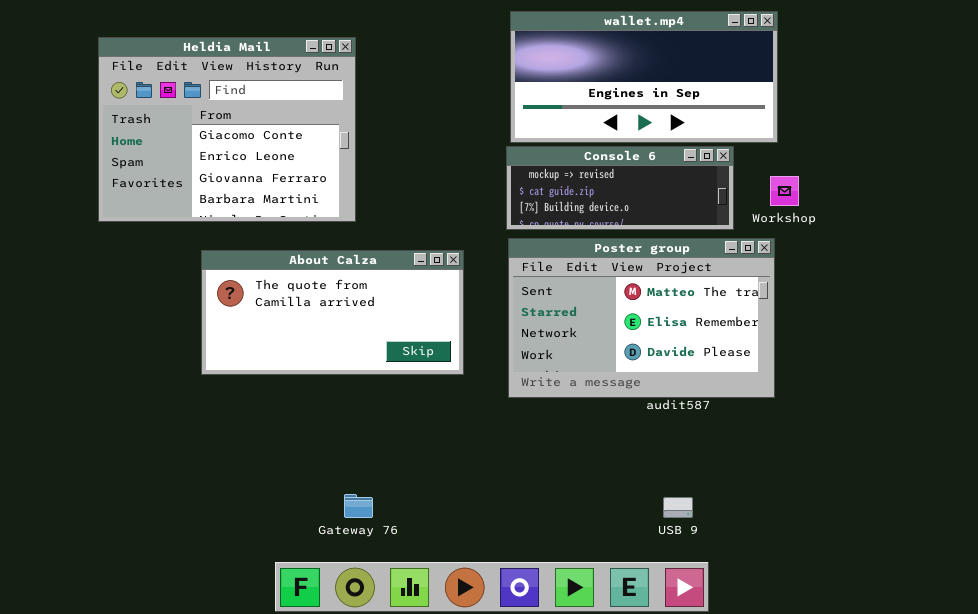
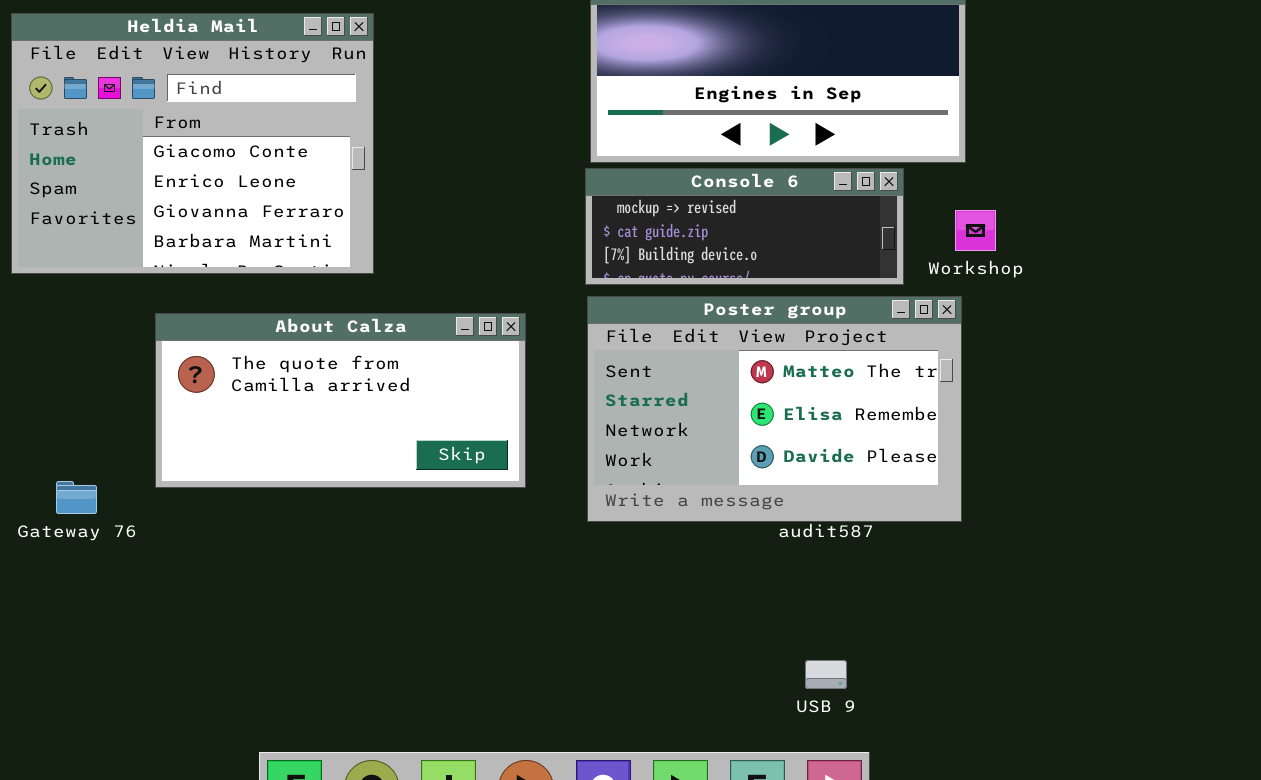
Gateway 76: [344,494,373,518] -> [56,481,97,514], moved

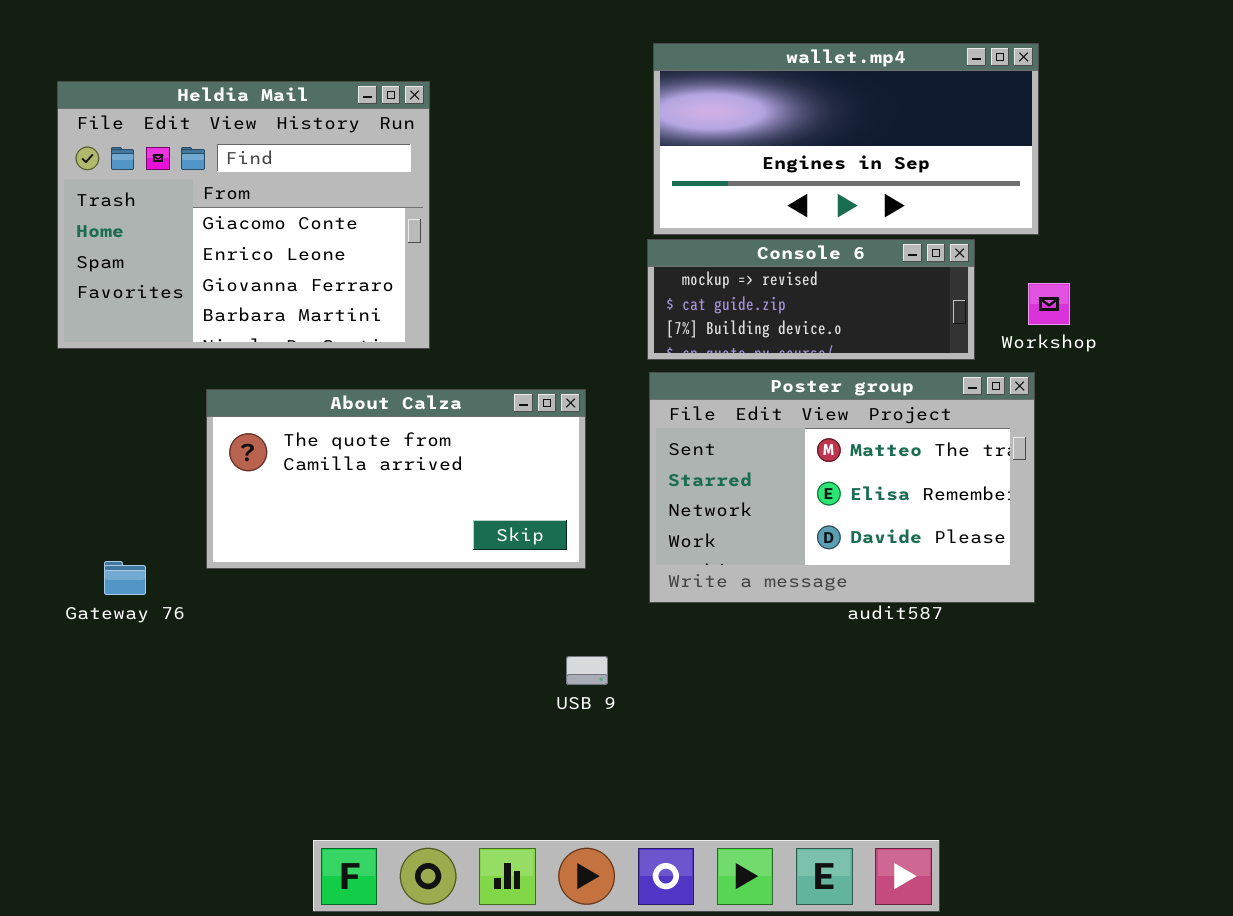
USB 9: [805,660,847,689] -> [566,656,608,685], moved

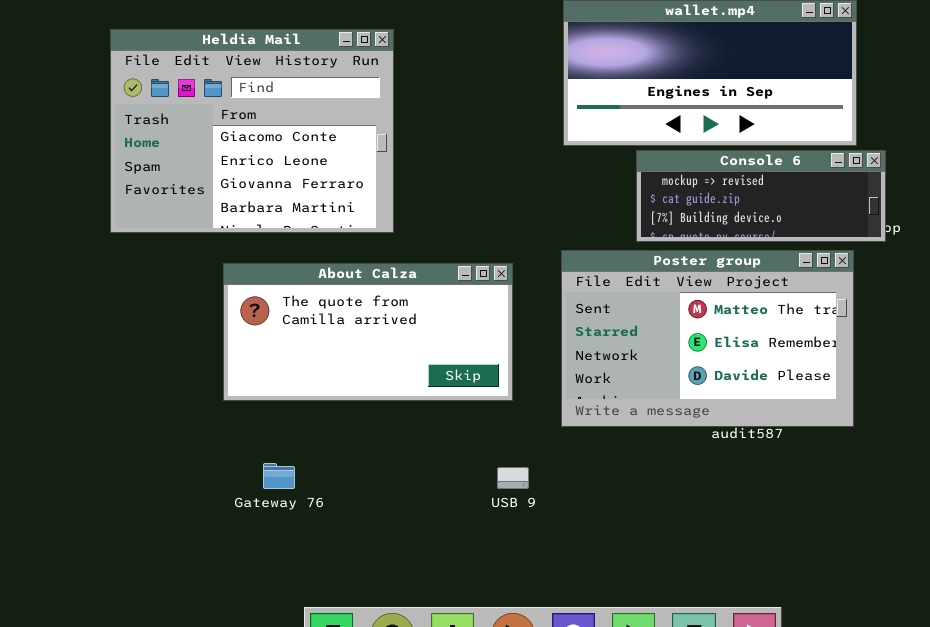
Console 6: [647,239,975,360] -> [636,150,886,242], moved
Gateway 76: [104,561,146,595] -> [263,463,295,489], moved

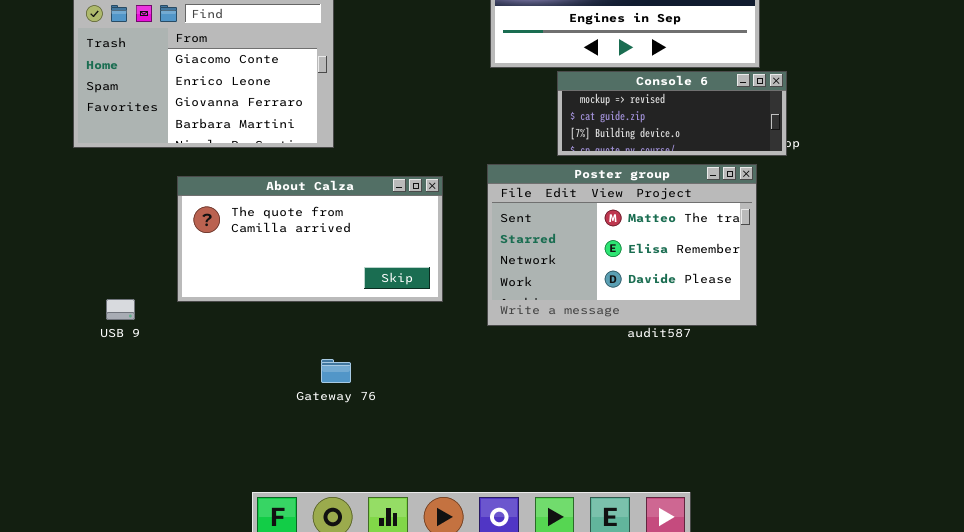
Gateway 76: [263,463,295,489] -> [321,359,351,383], moved
USB 9: [497,467,529,489] -> [106,299,135,320], moved

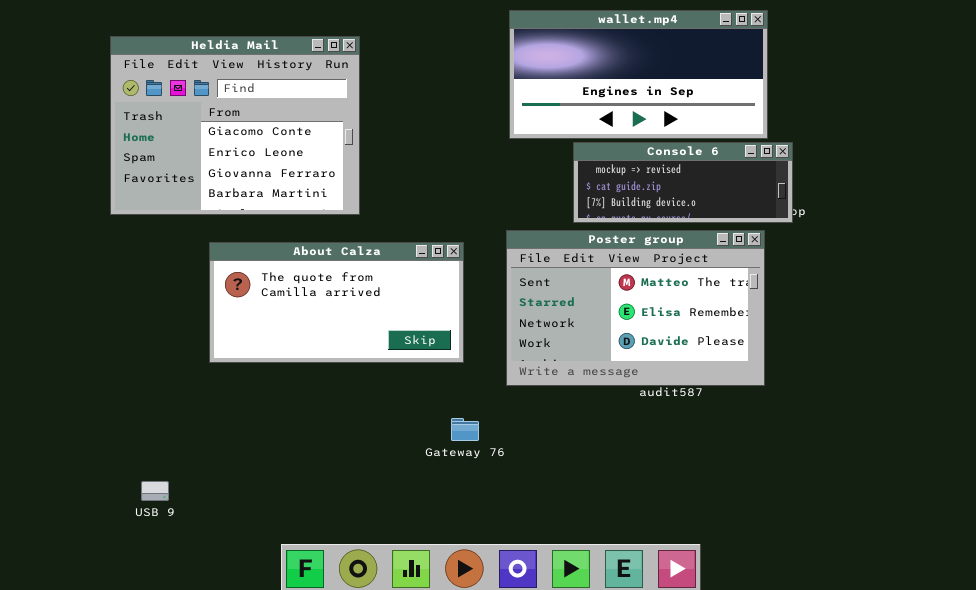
USB 9: [106,299,135,320] -> [141,481,169,501], moved
Gateway 76: [321,359,351,383] -> [451,418,479,441], moved

